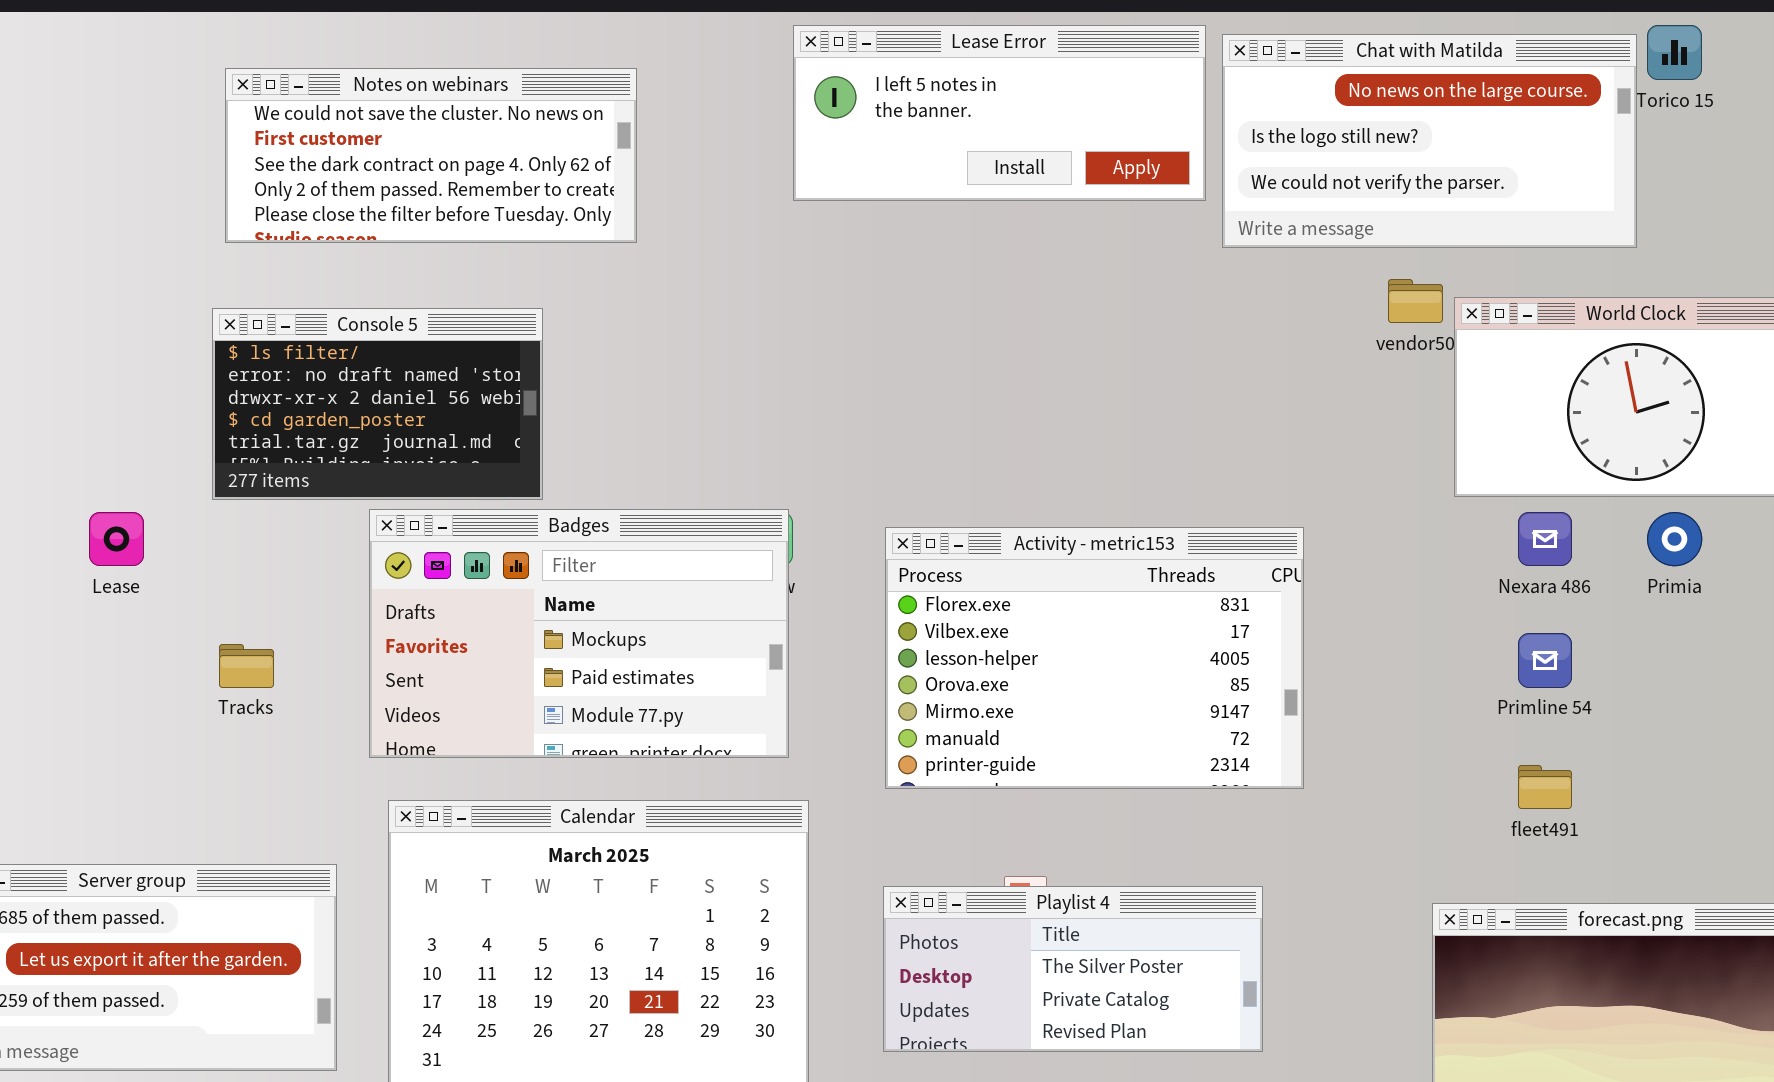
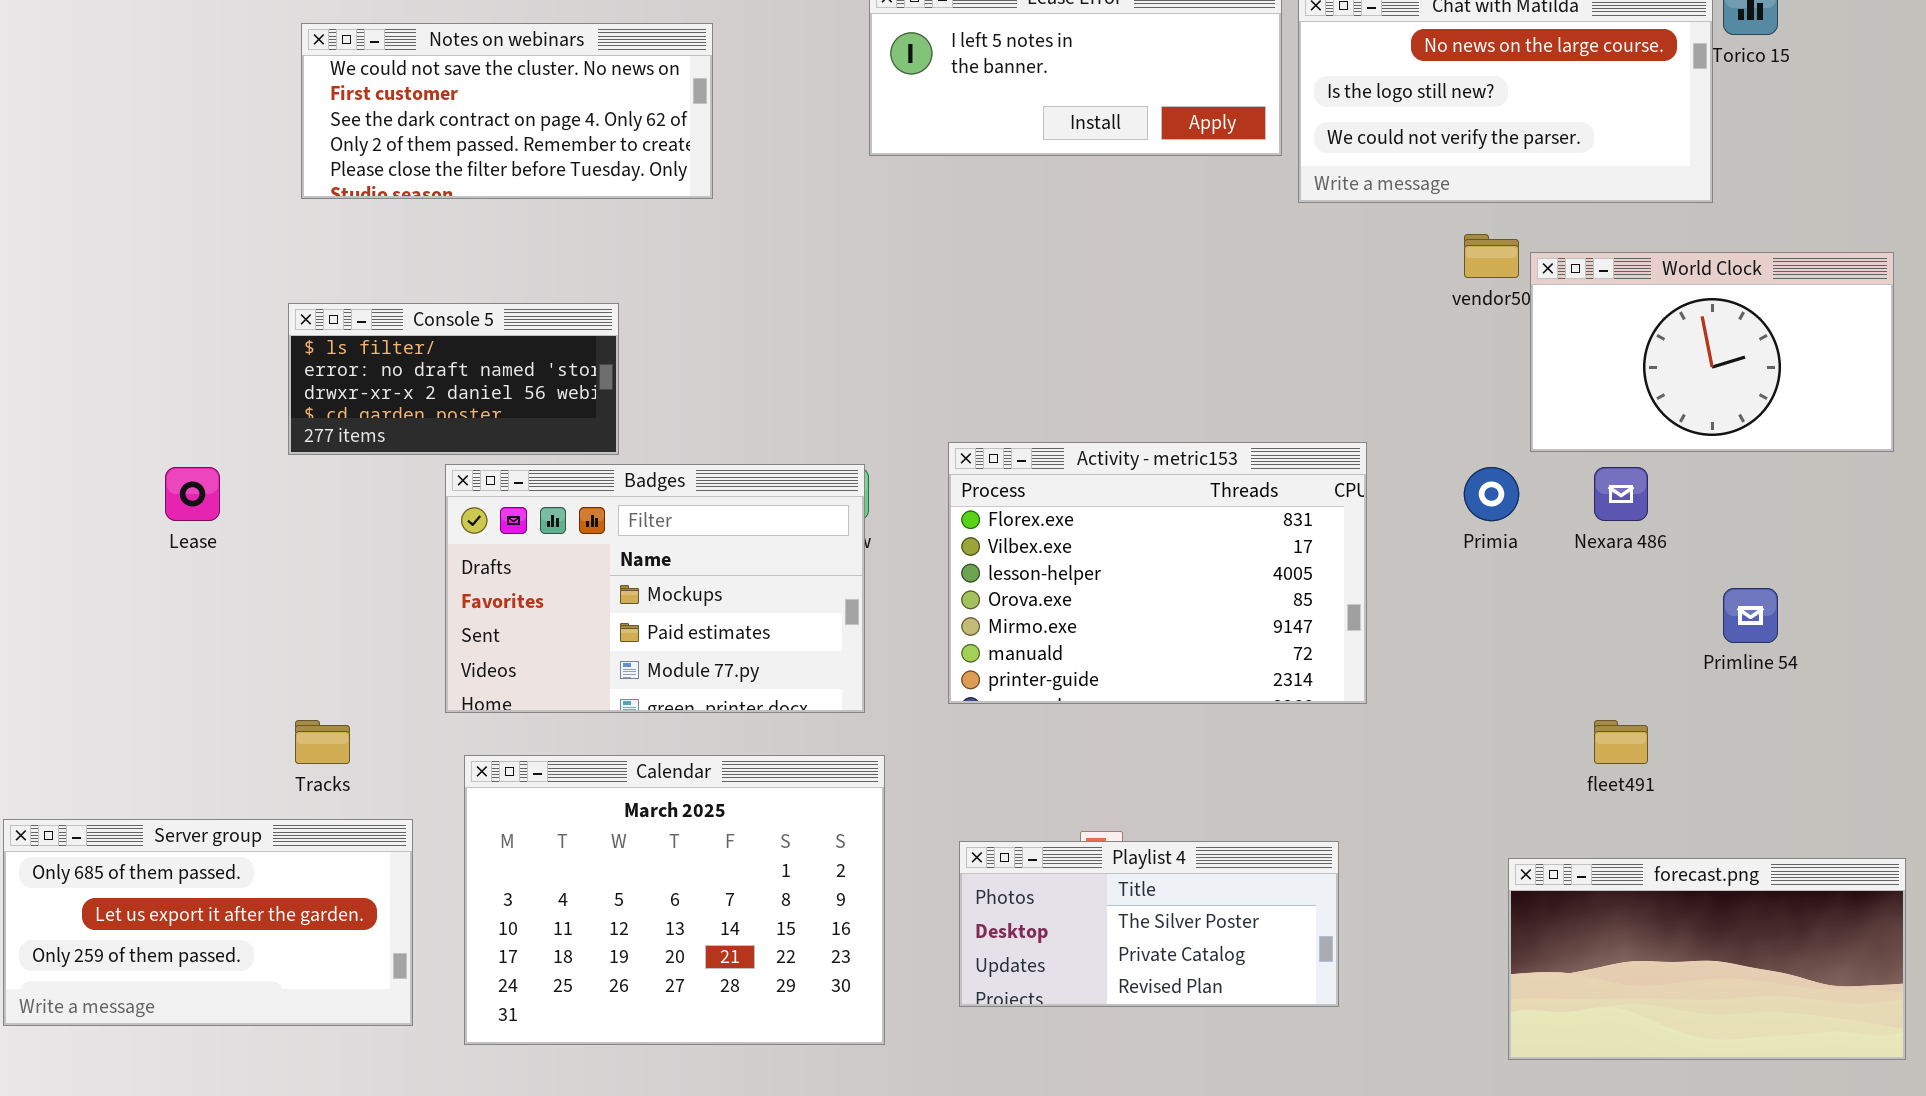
Console 5: [212,308,543,500] -> [288,303,619,455], resized
Primia: [1647,512,1702,566] -> [1464,467,1519,521], moved
Activity - metric153: [885,527,1304,789] -> [948,442,1367,704], moved
Primline 54: [1518,633,1572,688] -> [1723,588,1778,643], moved
Tracks: [219,644,274,688] -> [295,720,350,764], moved

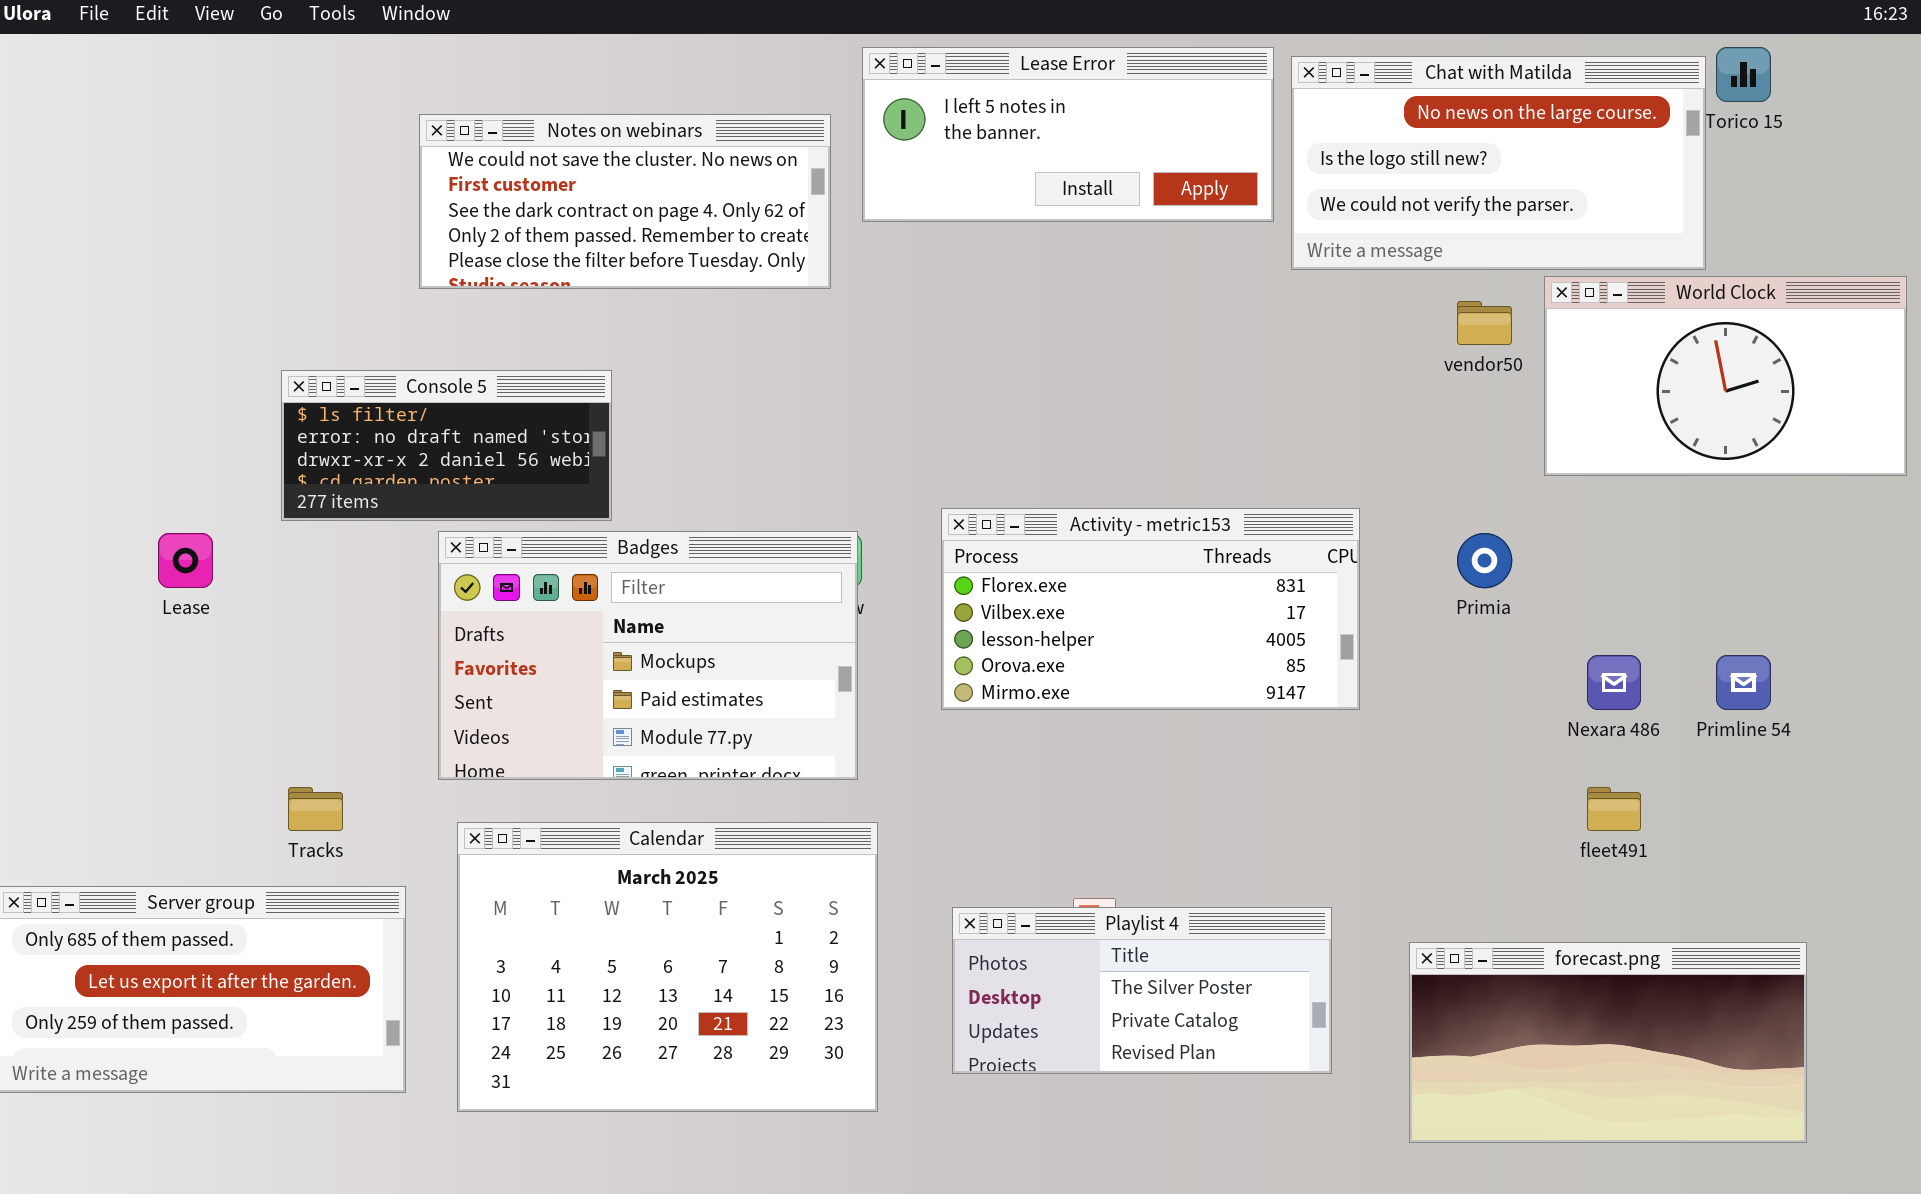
Notes on webinars: [301,23,713,199] -> [419,114,831,289], moved
World Clock: [1530,252,1894,452] -> [1544,276,1907,476], moved
Activity - metric153: [948,442,1367,704] -> [941,508,1360,710], resized
Nexara 486: [1594,467,1648,521] -> [1587,655,1641,710], moved
forecast.png: [1508,858,1906,1060] -> [1409,942,1807,1143], moved

